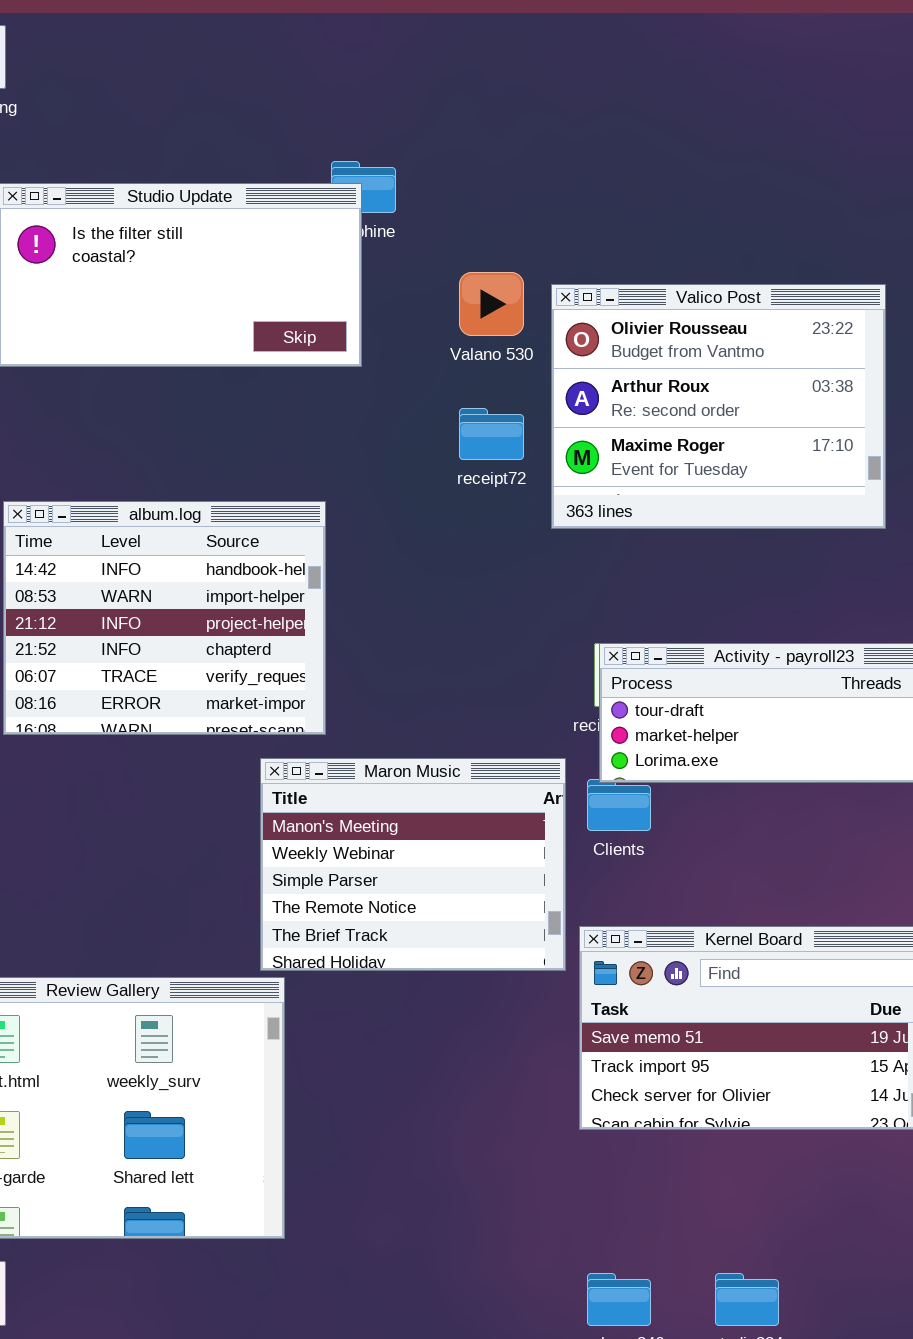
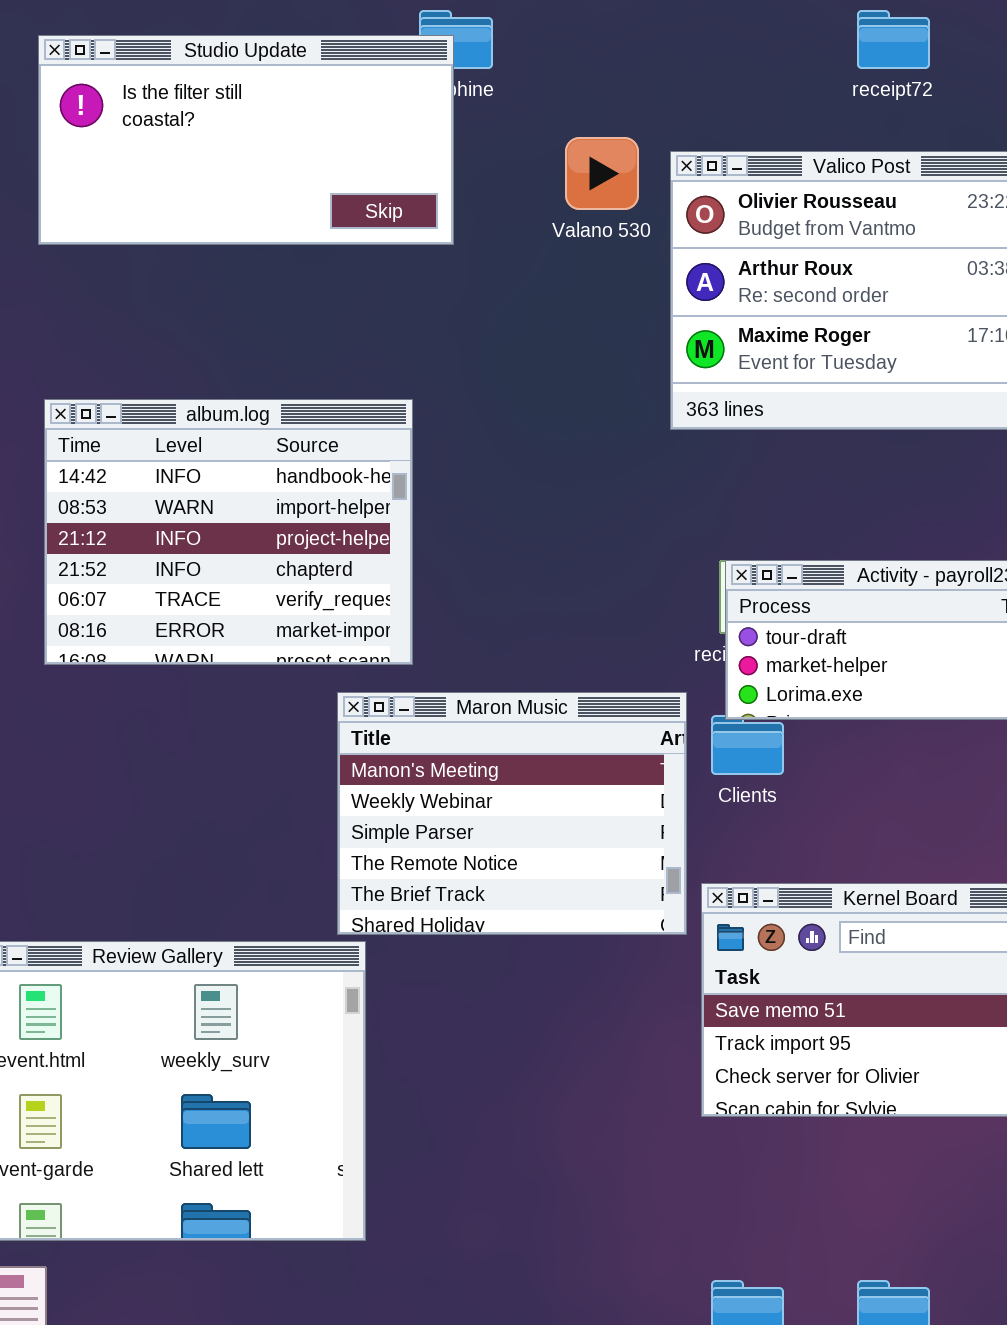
receipt72: [459,408,524,460] -> [857,10,930,69], moved

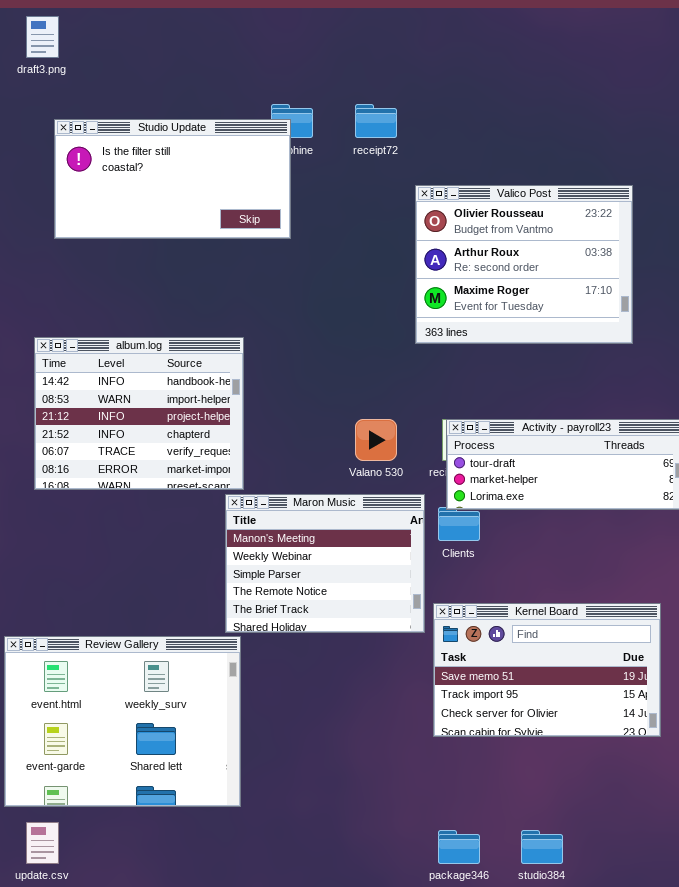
receipt72: [857,10,930,69] -> [355,104,397,138], moved
Valano 530: [565,137,639,210] -> [355,419,397,461], moved
album.log: [44,399,413,665] -> [34,337,244,490], moved

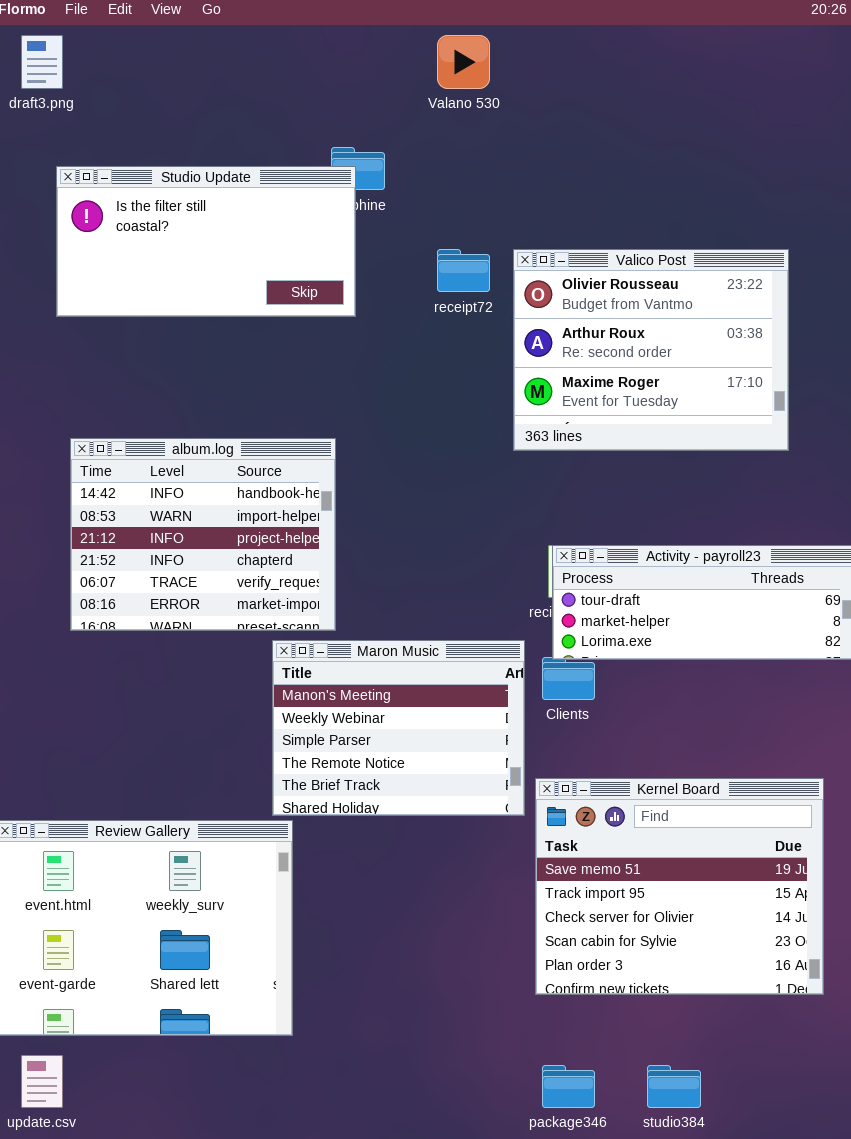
receipt72: [355,104,397,138] -> [437,249,490,292], moved
album.log: [34,337,244,490] -> [70,438,336,631], moved
Valano 530: [355,419,397,461] -> [437,35,490,89], moved
Kernel Board: [433,603,661,737] -> [535,778,824,995], resized

